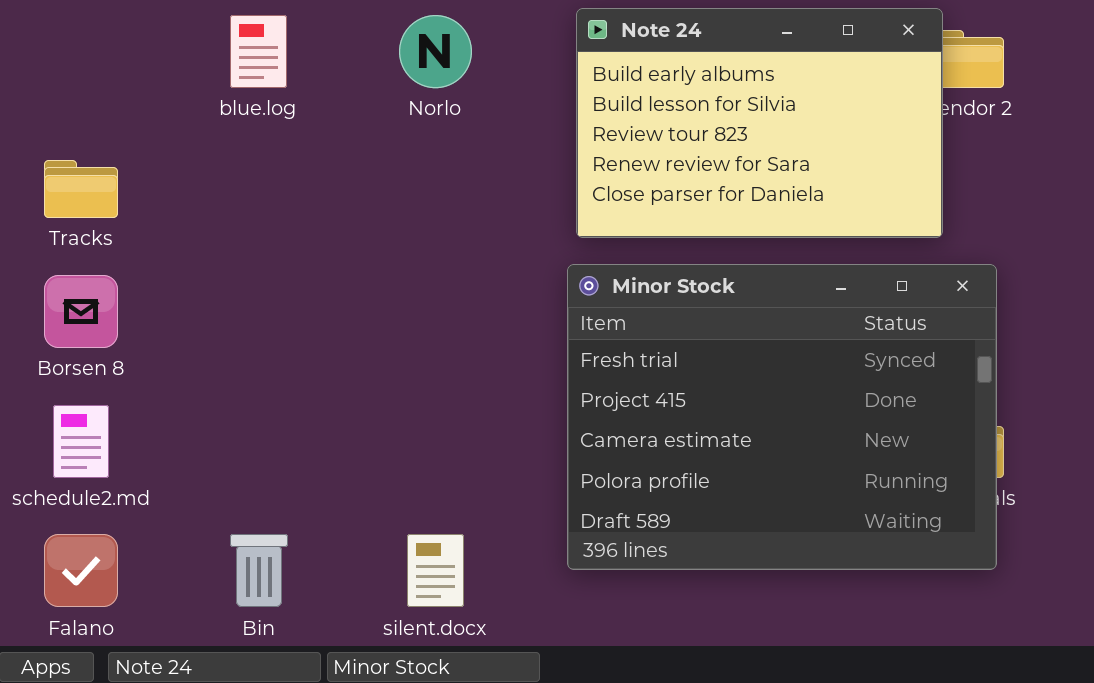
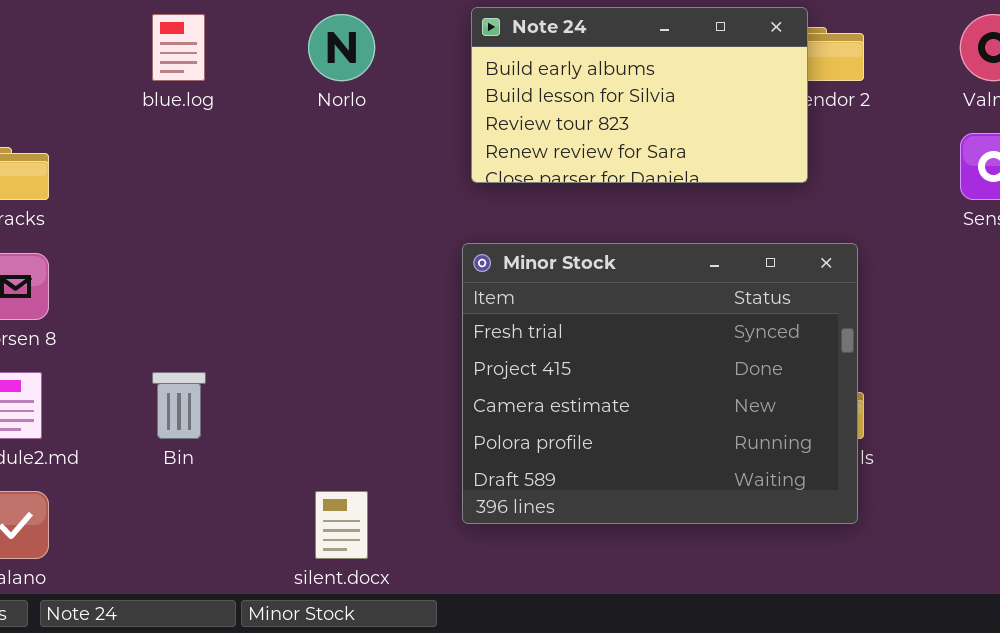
Note 24: [576,8,943,238] -> [471,7,808,183], resized
Bin: [230,534,288,607] -> [152,372,206,439], moved

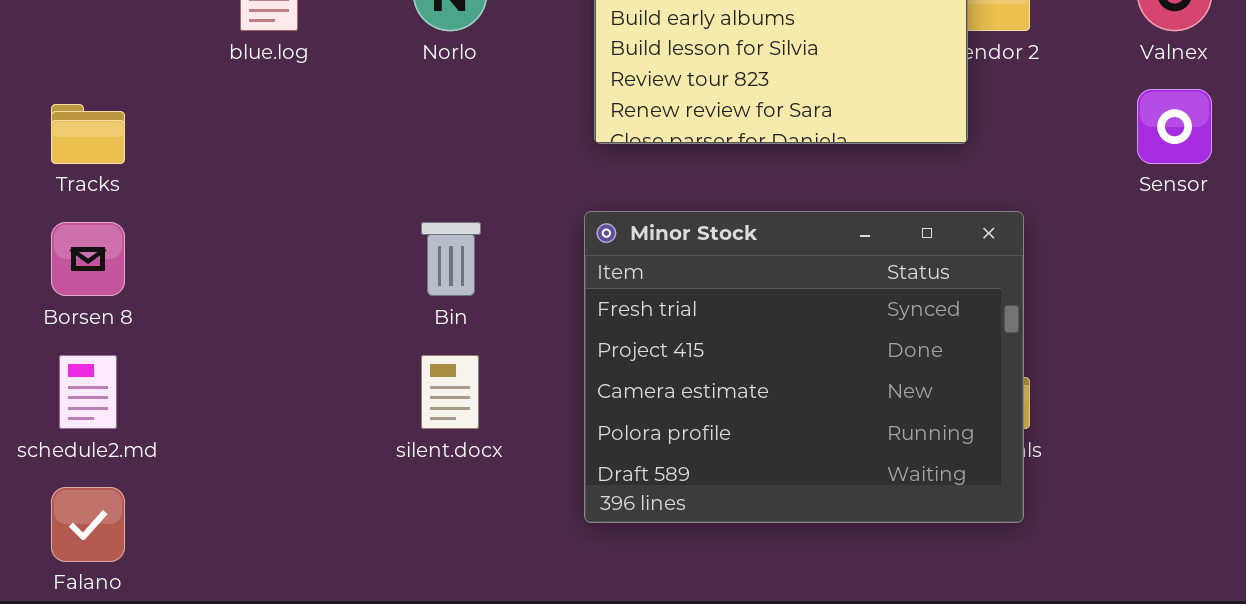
Bin: [152,372,206,439] -> [421,222,481,296], moved
silent.docx: [315,491,368,559] -> [421,355,479,429], moved

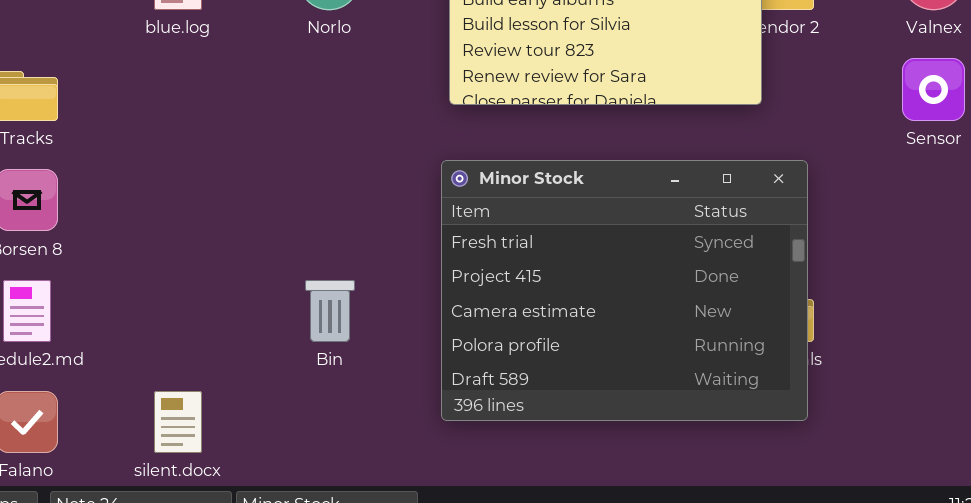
Bin: [421,222,481,296] -> [305,280,355,342], moved
silent.docx: [421,355,479,429] -> [154,391,202,453], moved

